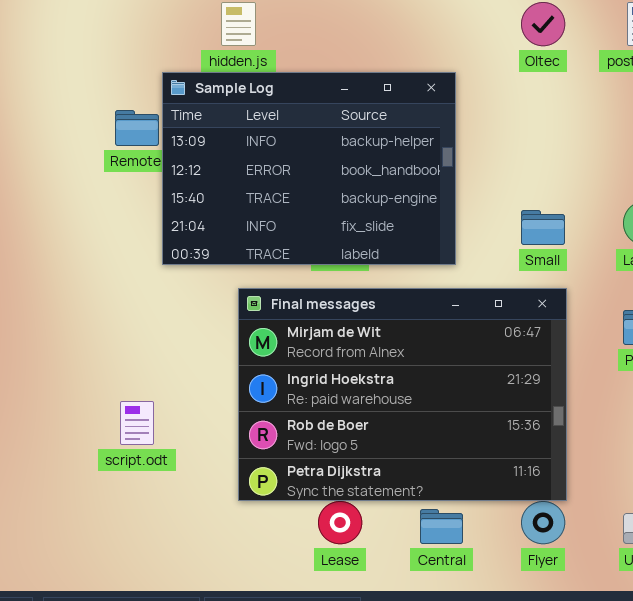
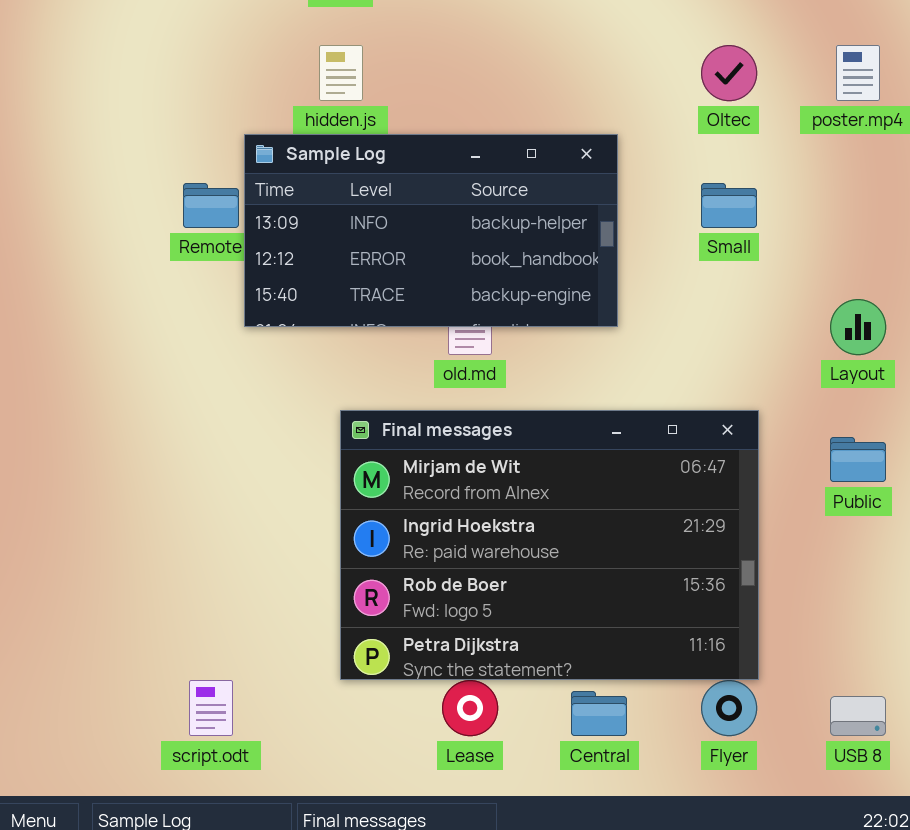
Sample Log: [162,72,456,265] -> [244,134,618,327], resized
Small: [521,210,565,245] -> [701,183,757,228], moved
script.odt: [120,401,154,445] -> [189,680,233,736], moved

